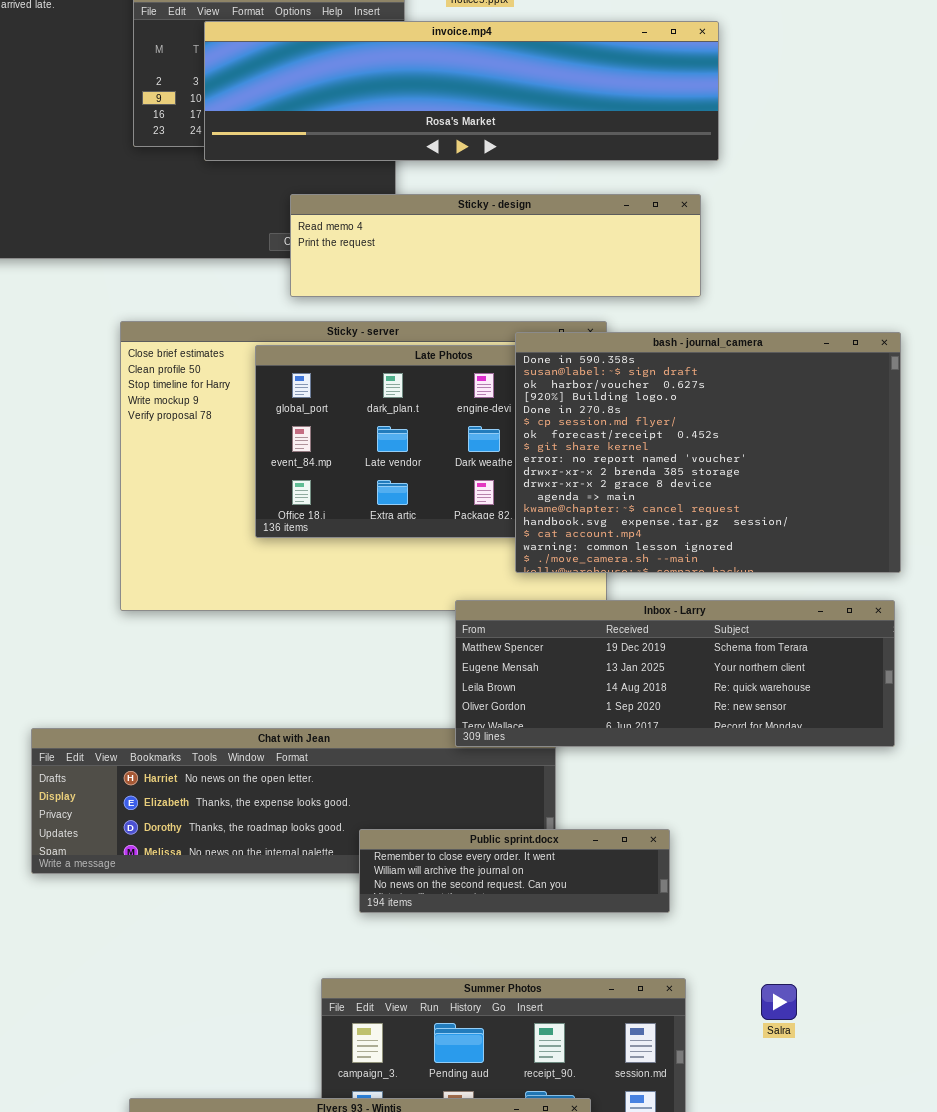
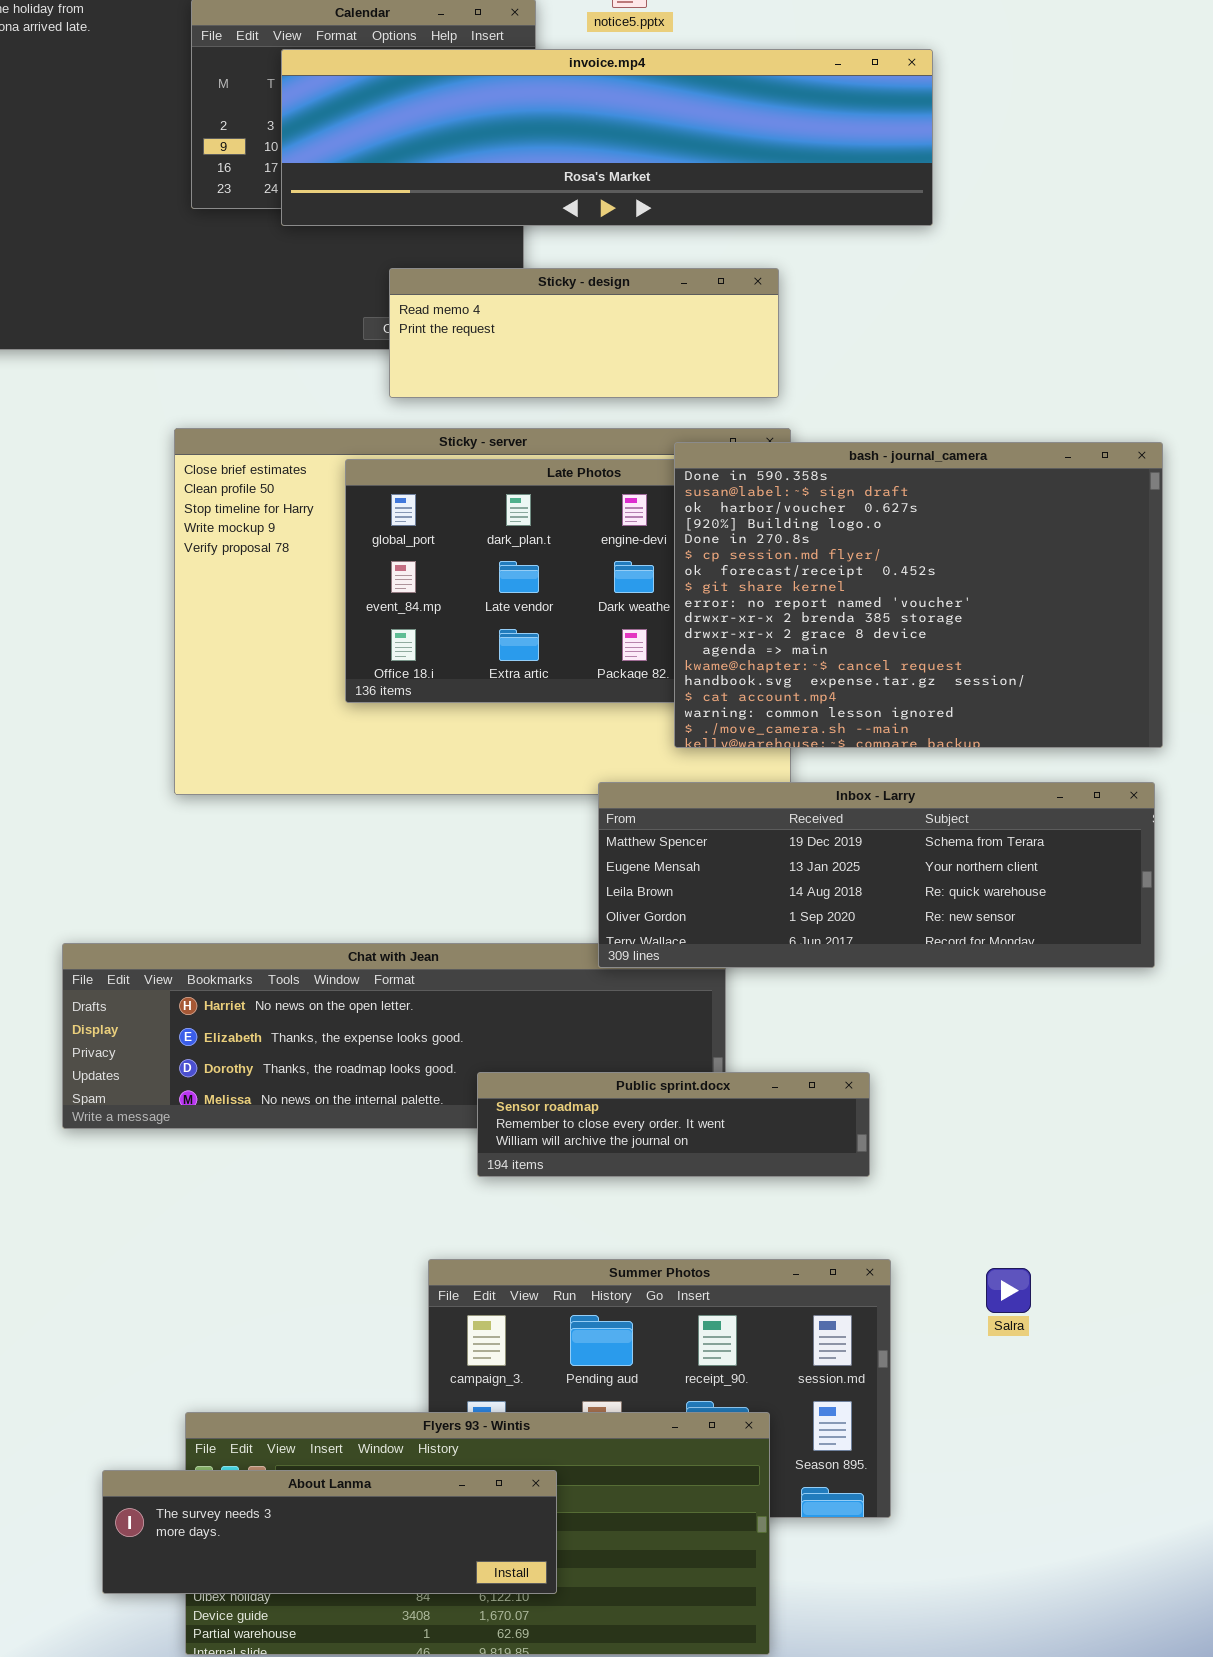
Sticky - design: [290,194,701,297] -> [389,268,779,398], resized
Public sprint.docx: [359,829,670,913] -> [477,1072,870,1177], scrolled up 1 row

